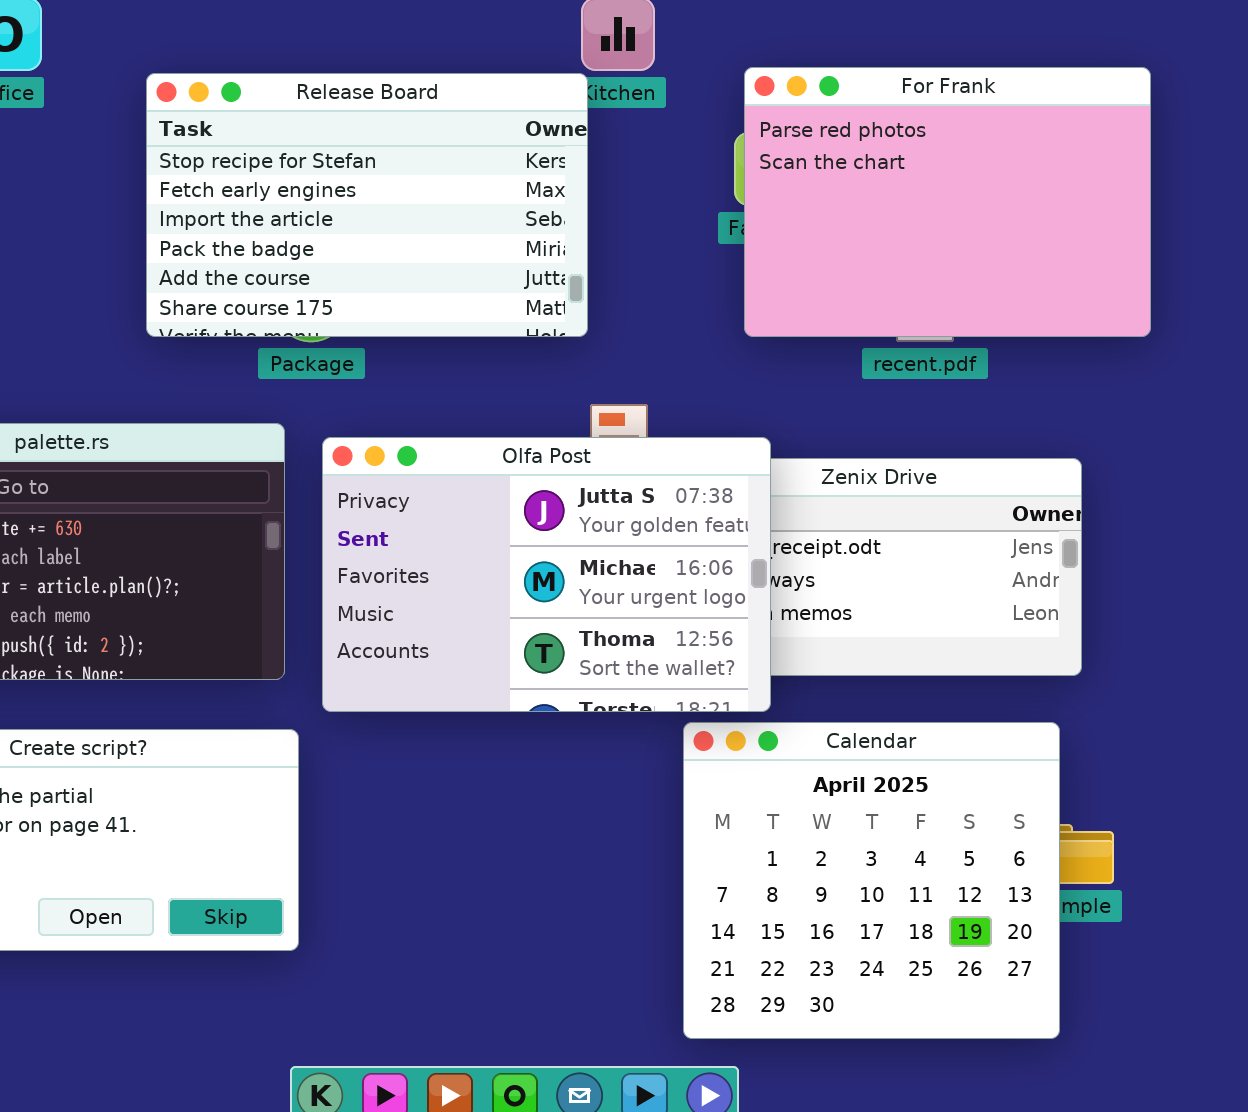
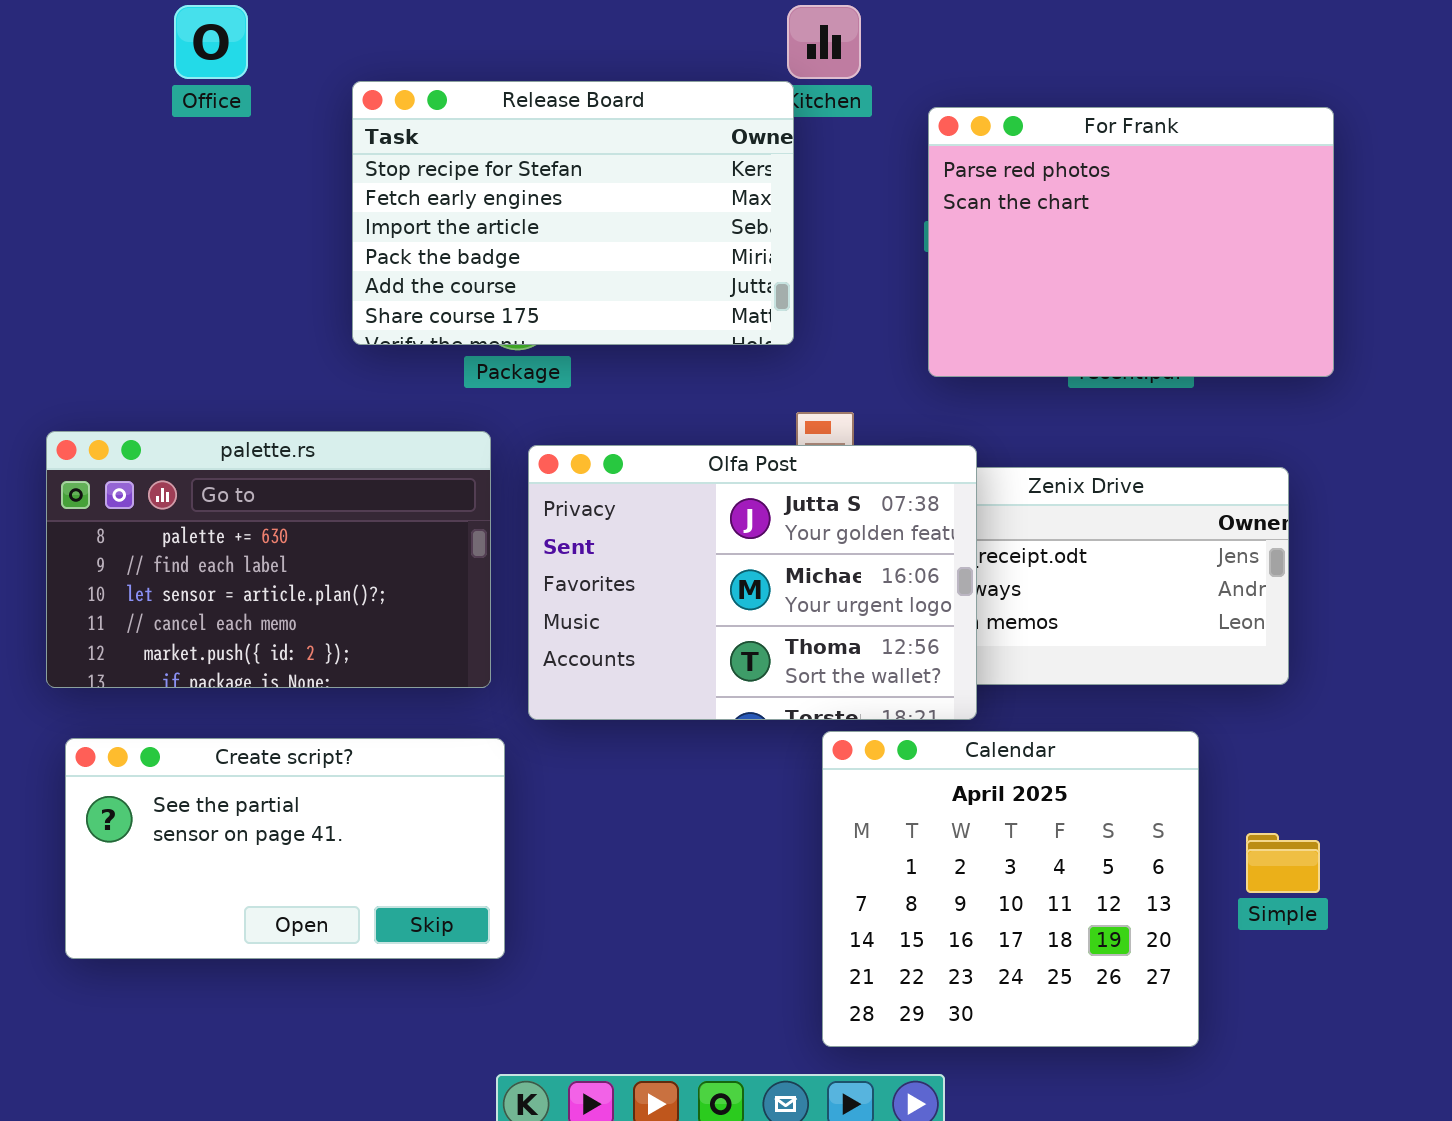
For Frank: [744,67,1151,337] -> [928,107,1334,377], moved
Calendar: [683,722,1060,1039] -> [822,731,1199,1047], moved

